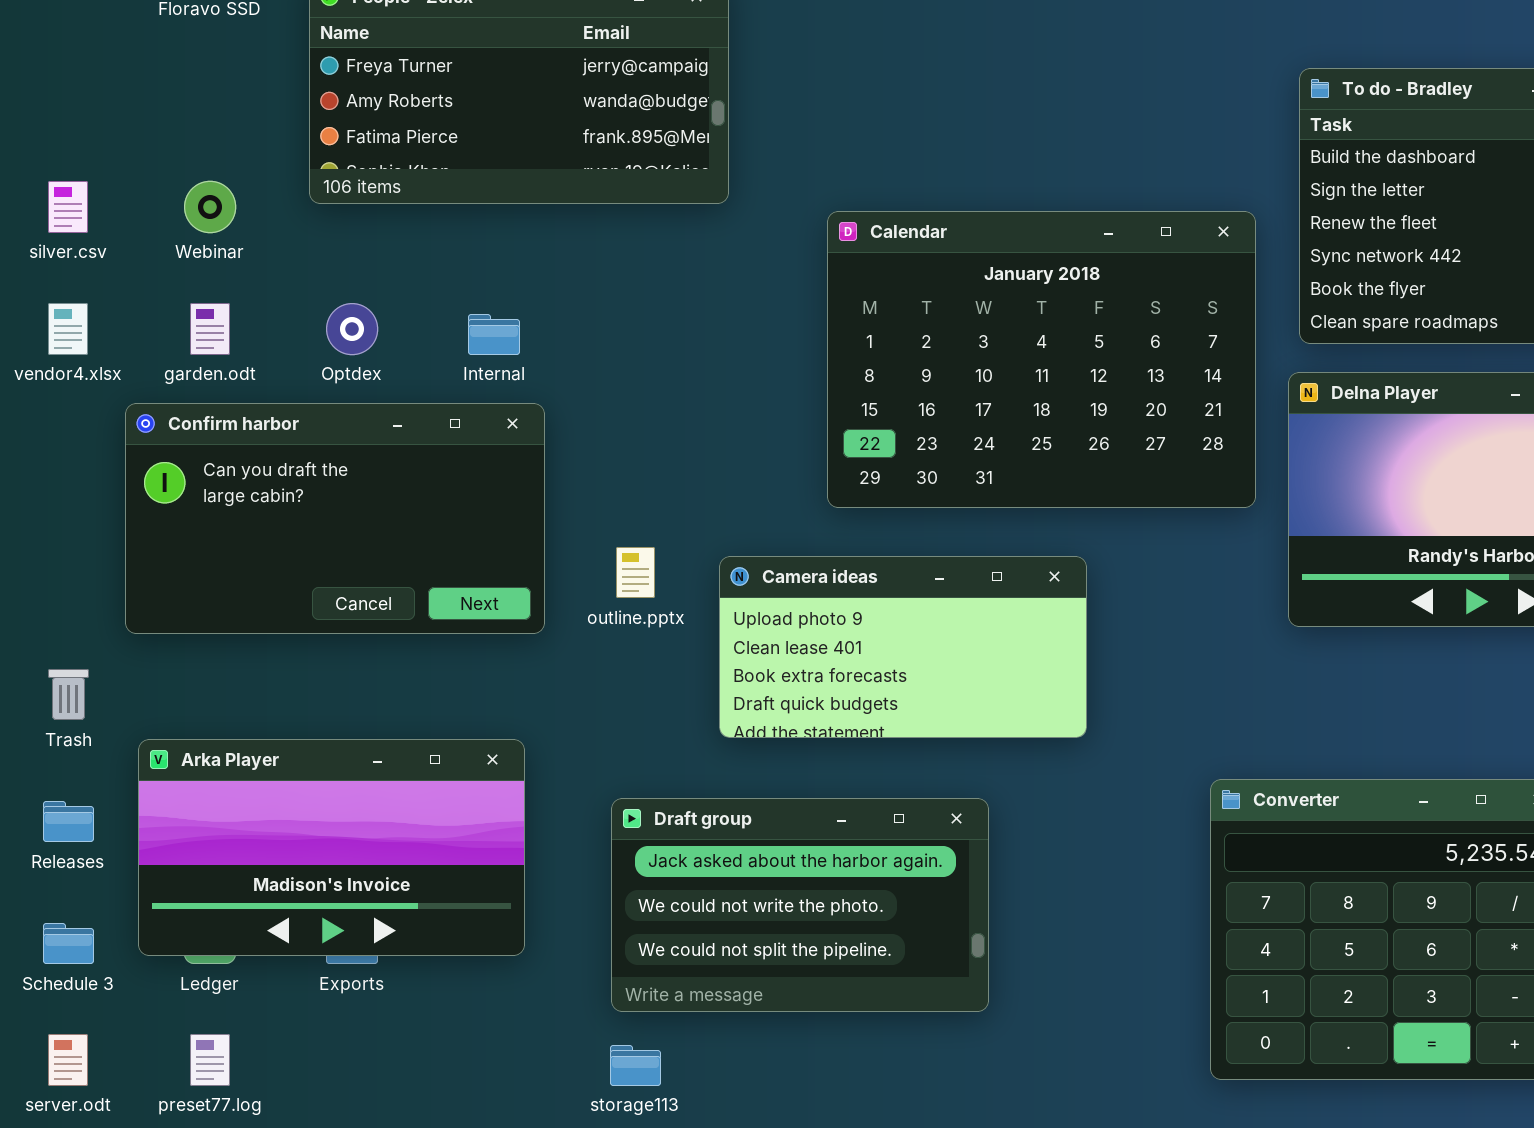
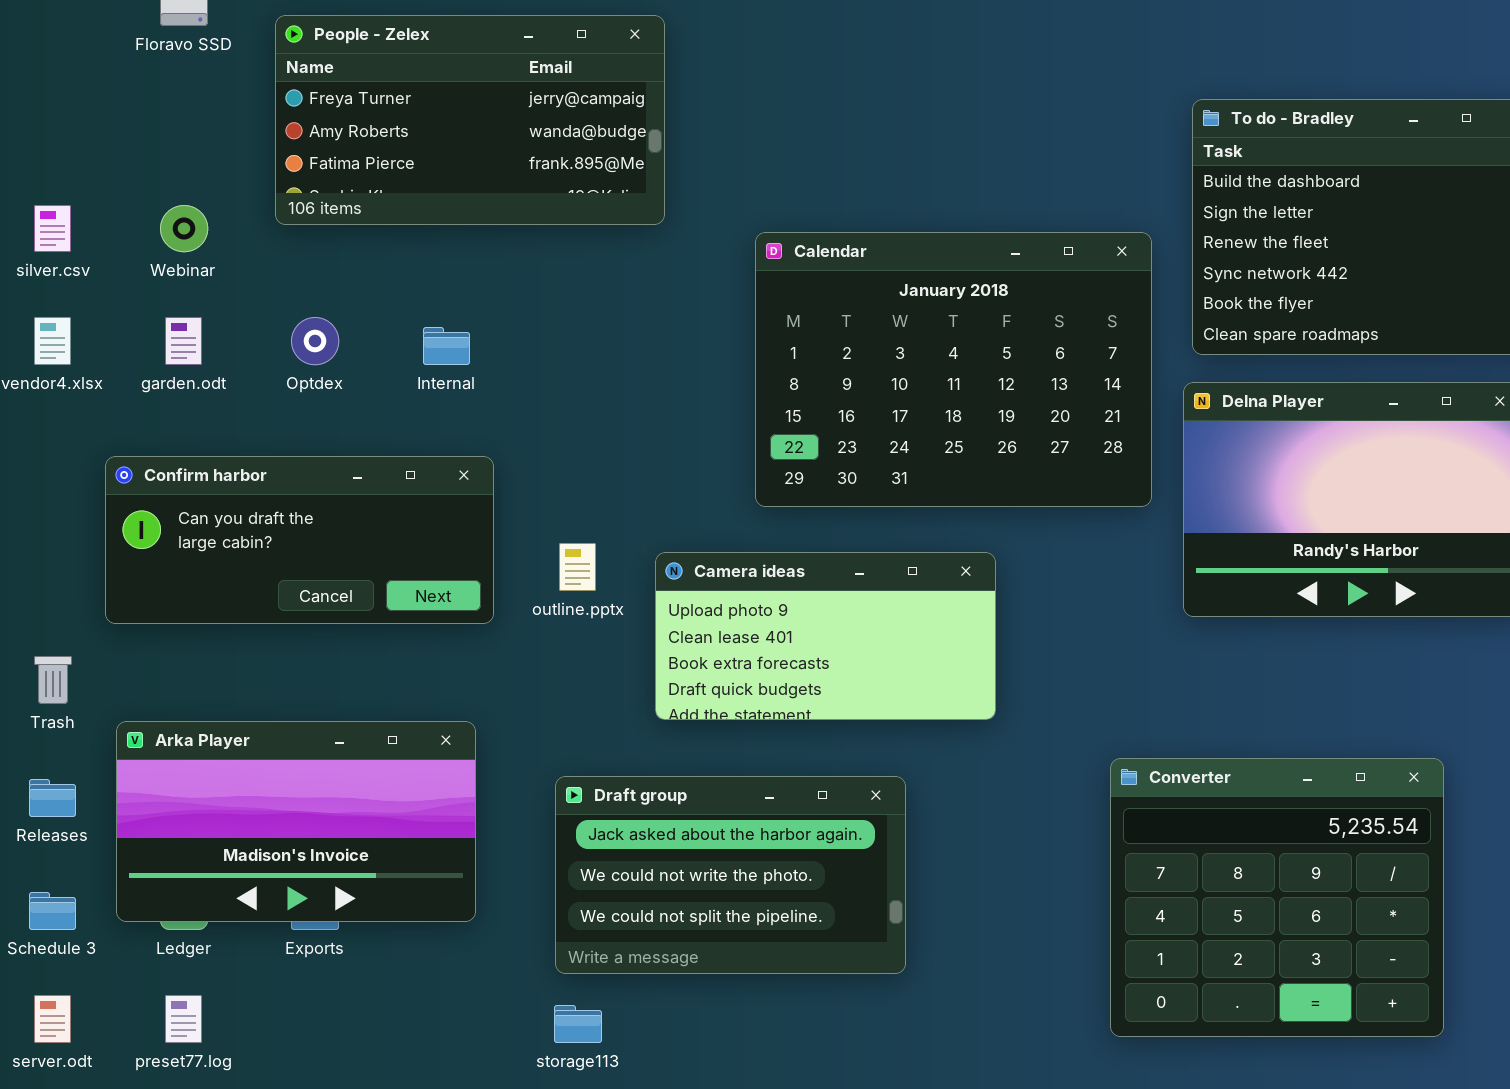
Confirm harbor: [125,403,545,634] -> [105,456,494,624], resized

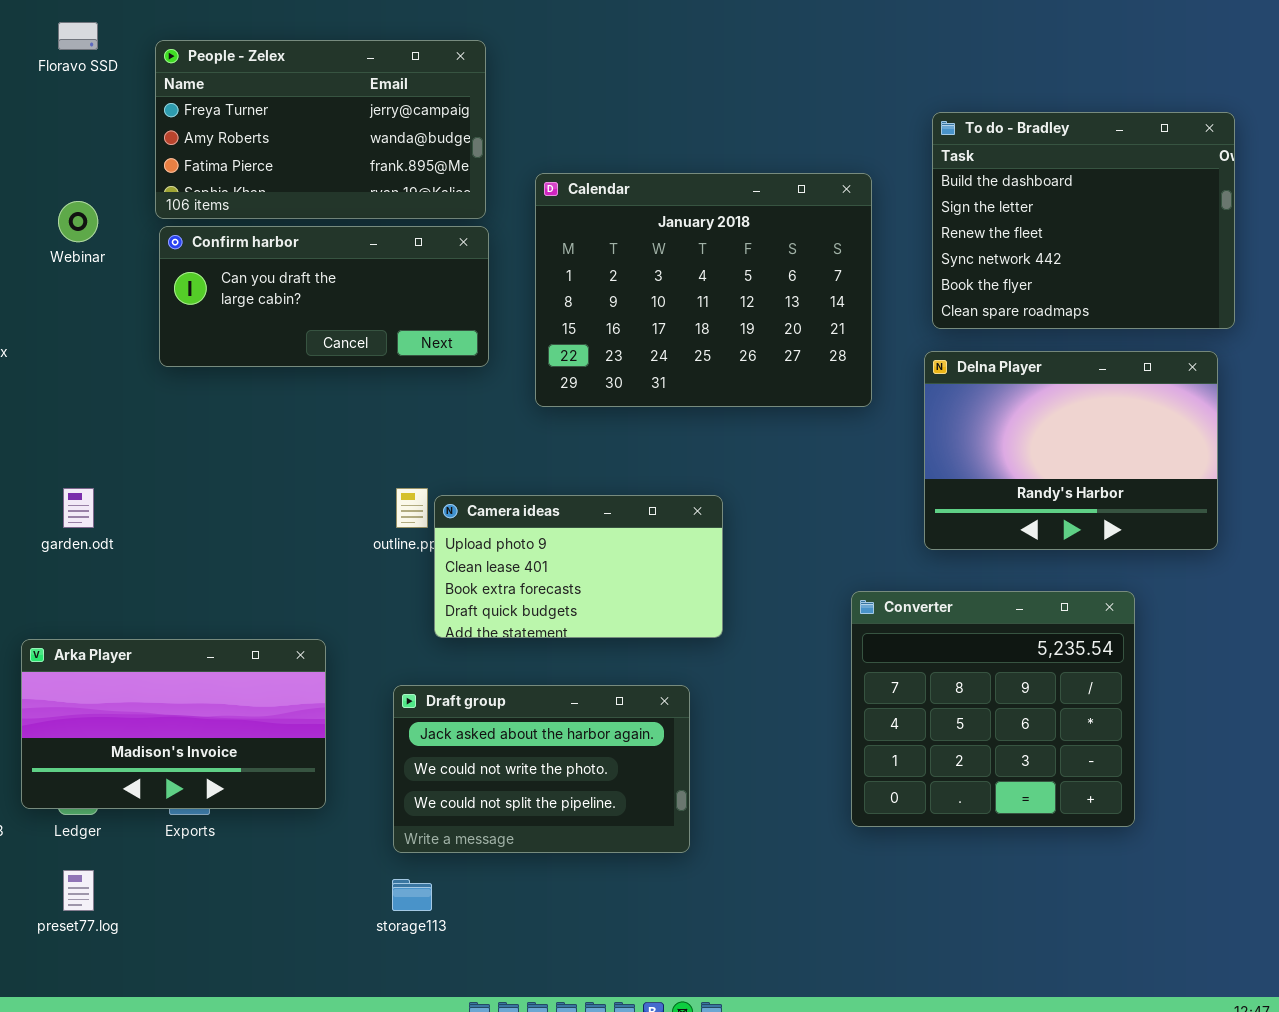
Calendar: [755,232,1152,507] -> [535,173,872,407], moved
garden.odt: [165,317,202,365] -> [63,488,94,528], moved
Confirm harbor: [105,456,494,624] -> [159,226,489,367], moved
Camera ideas: [655,552,996,720] -> [434,495,723,638], moved
Converter: [1110,758,1444,1037] -> [851,591,1135,827], moved

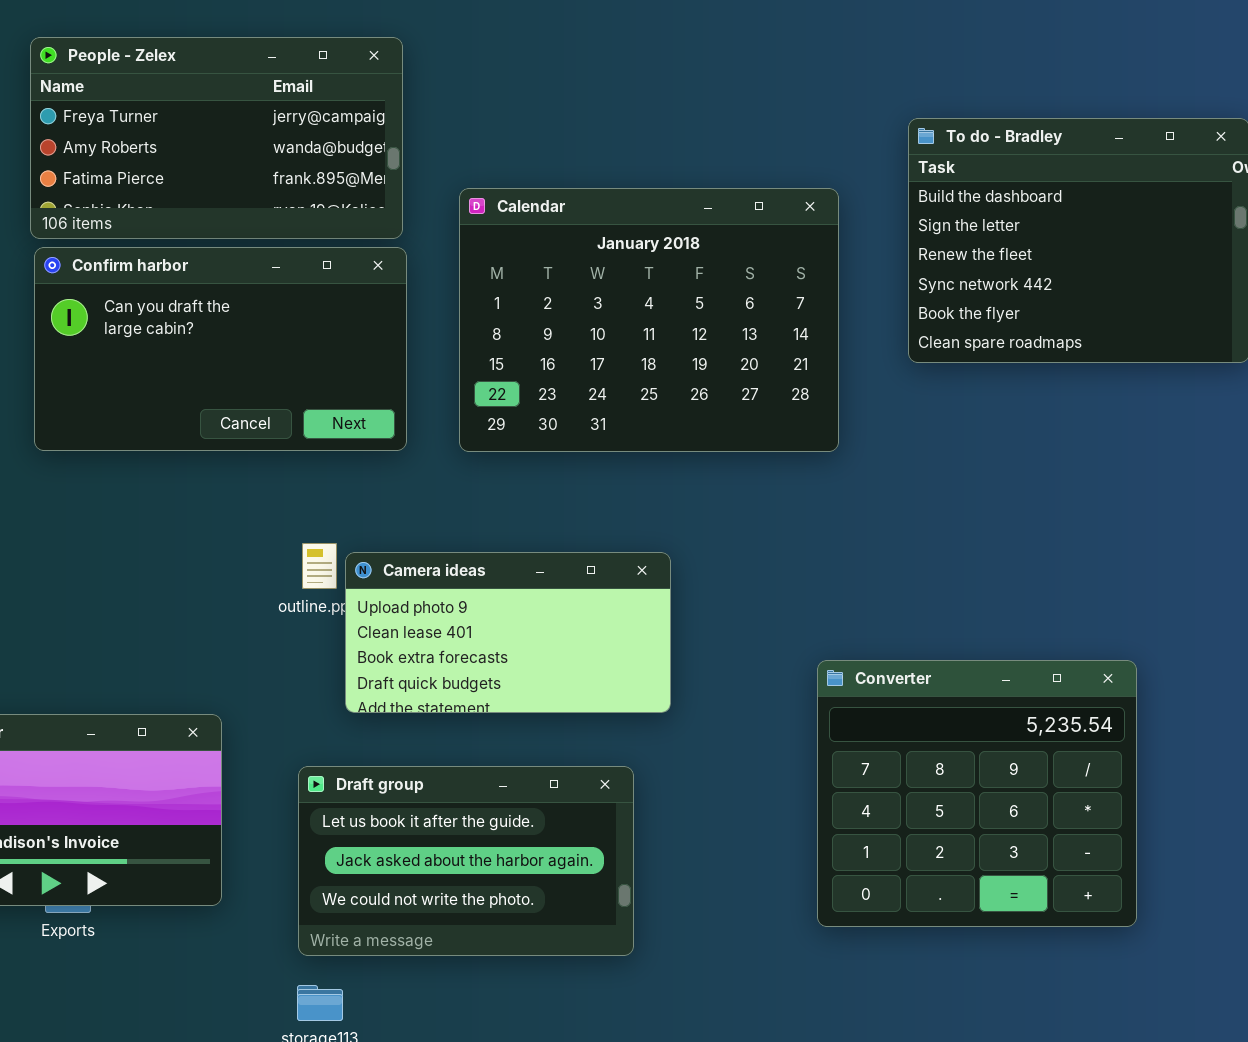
Confirm harbor: [159,226,489,367] -> [34,247,407,451], resized
Delna Player: [924,351,1218,550] -> none, closed
Draft group: [393,685,690,853] -> [298,766,634,956], scrolled up 1 row

